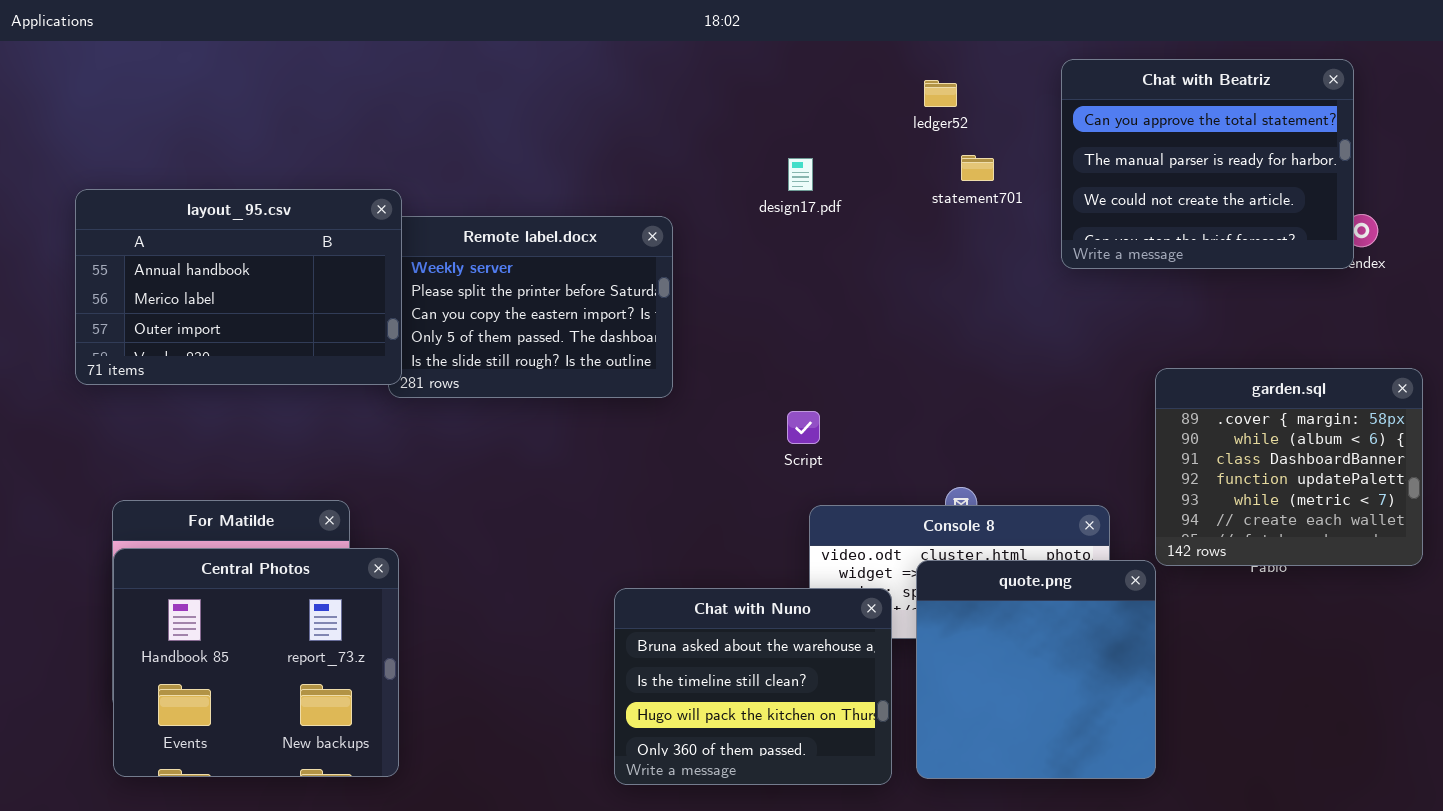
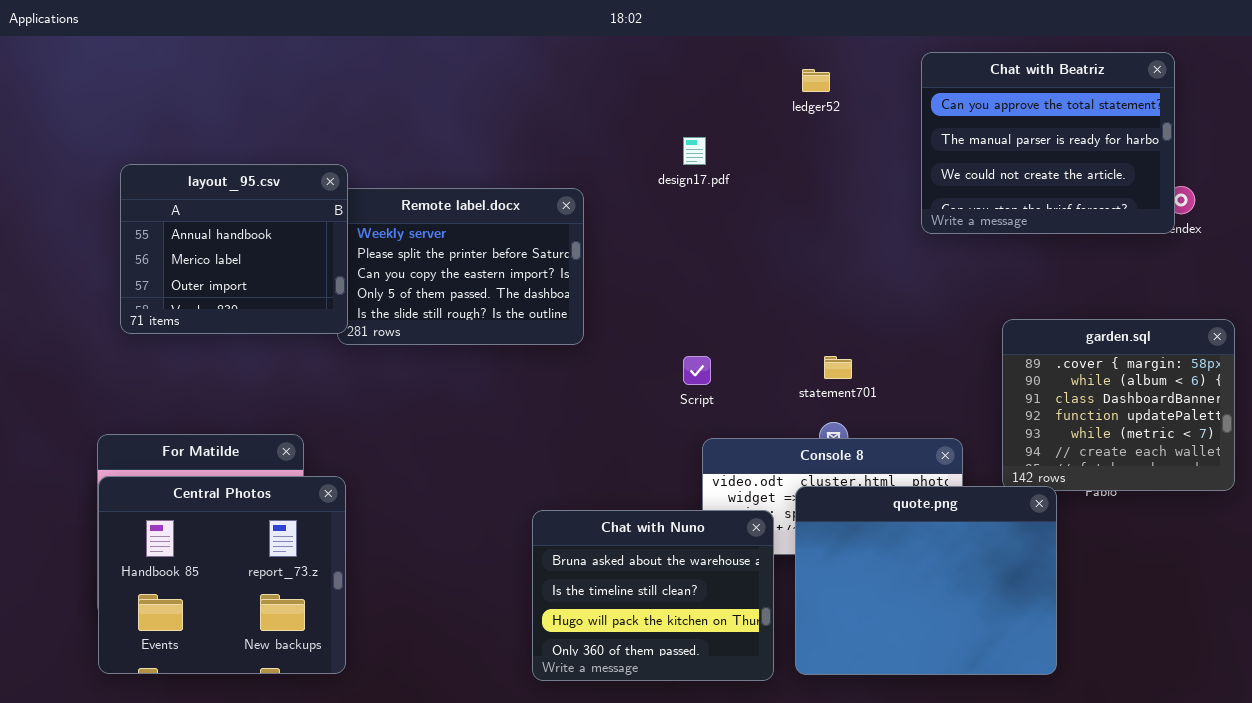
statement701: [961,155,994,181] -> [824,356,852,379], moved
layout_95.csv: [75,189,402,385] -> [120,164,348,334], resized
quote.png: [916,560,1156,779] -> [795,486,1057,675], resized

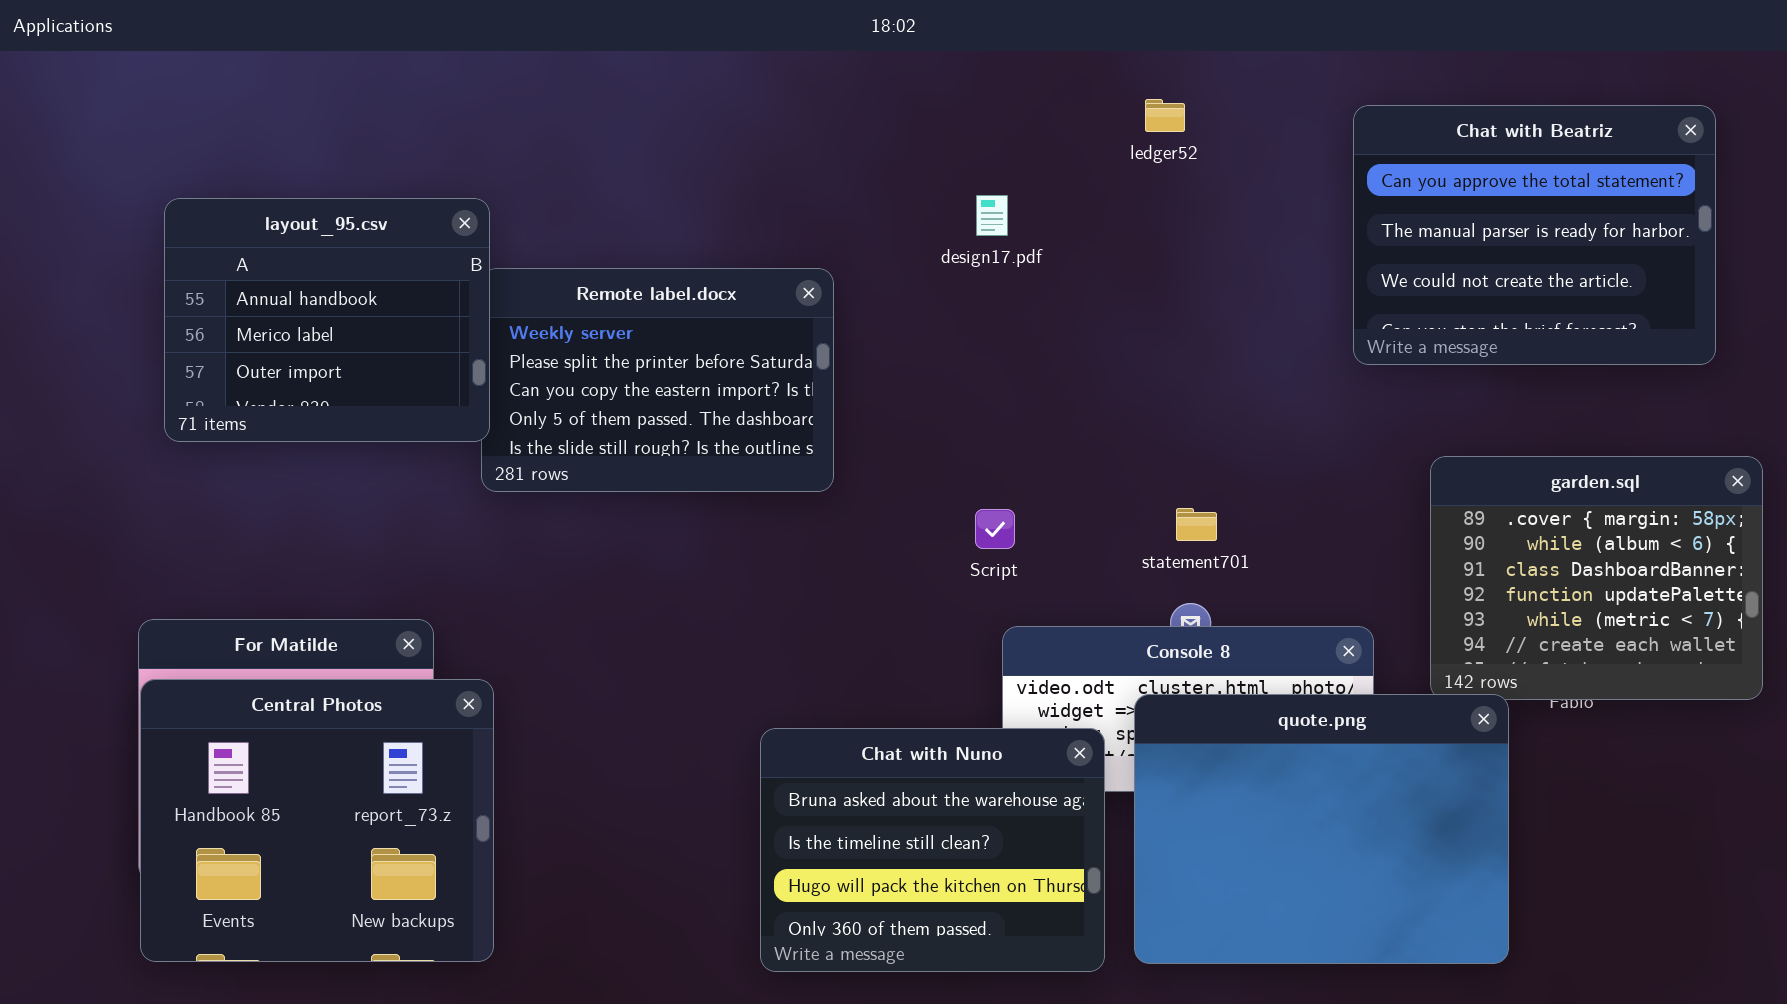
Chat with Beatriz: [921,52,1175,234] -> [1353,105,1716,365], moved
layout_95.csv: [120,164,348,334] -> [164,198,490,442], moved

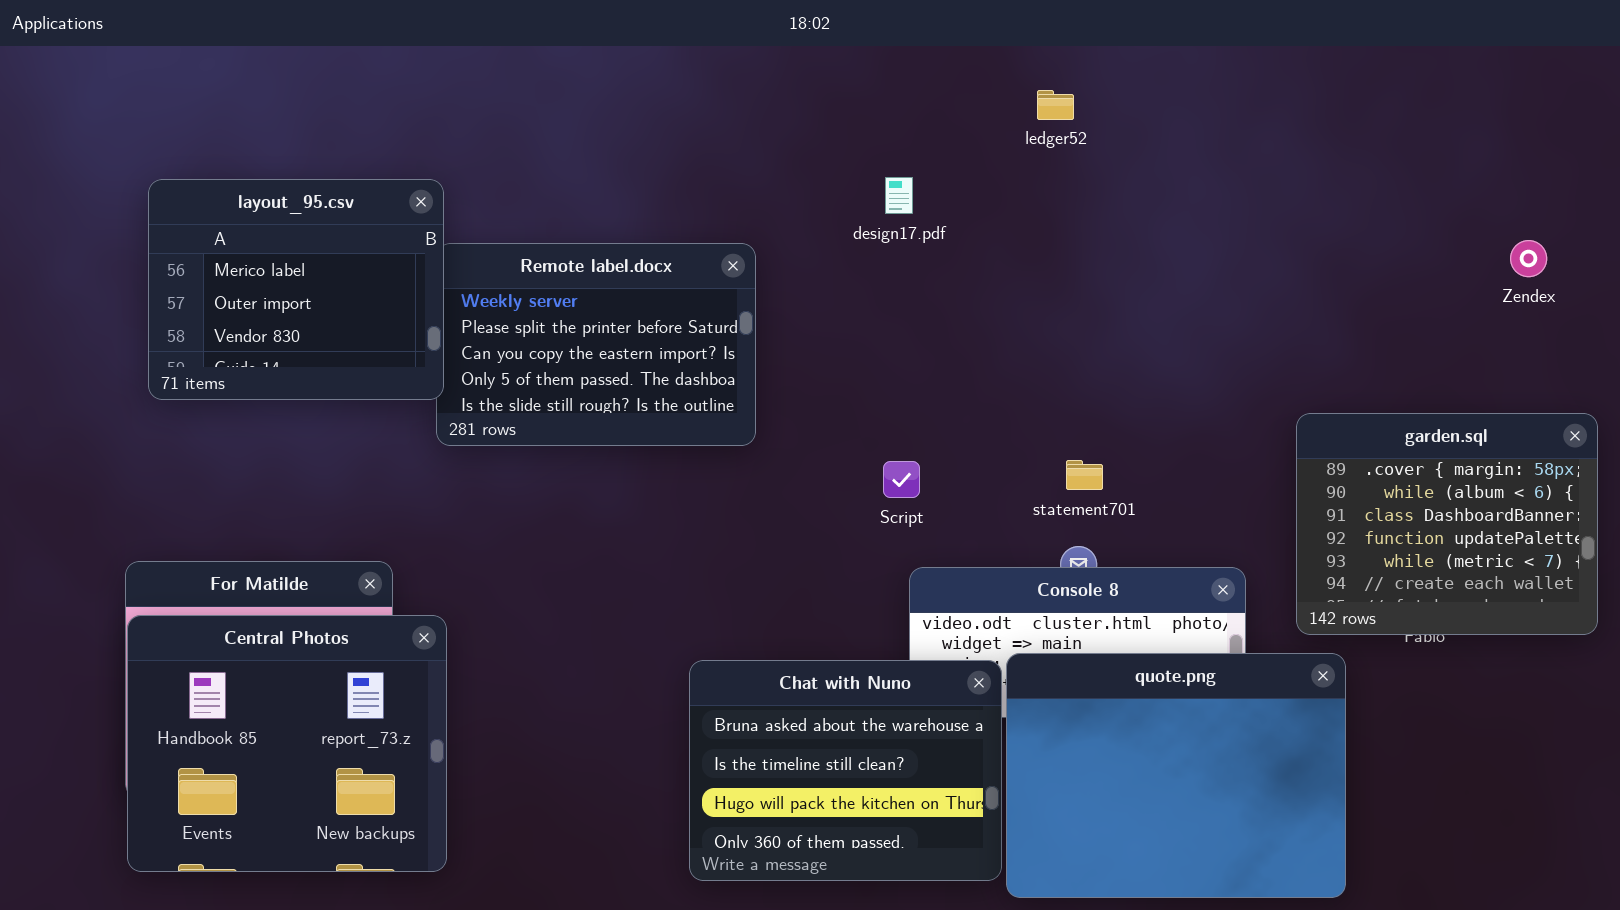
Chat with Beatriz: [1353,105,1716,365] -> none, closed
layout_95.csv: [164,198,490,442] -> [148,179,444,400], scrolled down 1 row
quote.png: [1134,694,1509,964] -> [1006,653,1346,898], moved

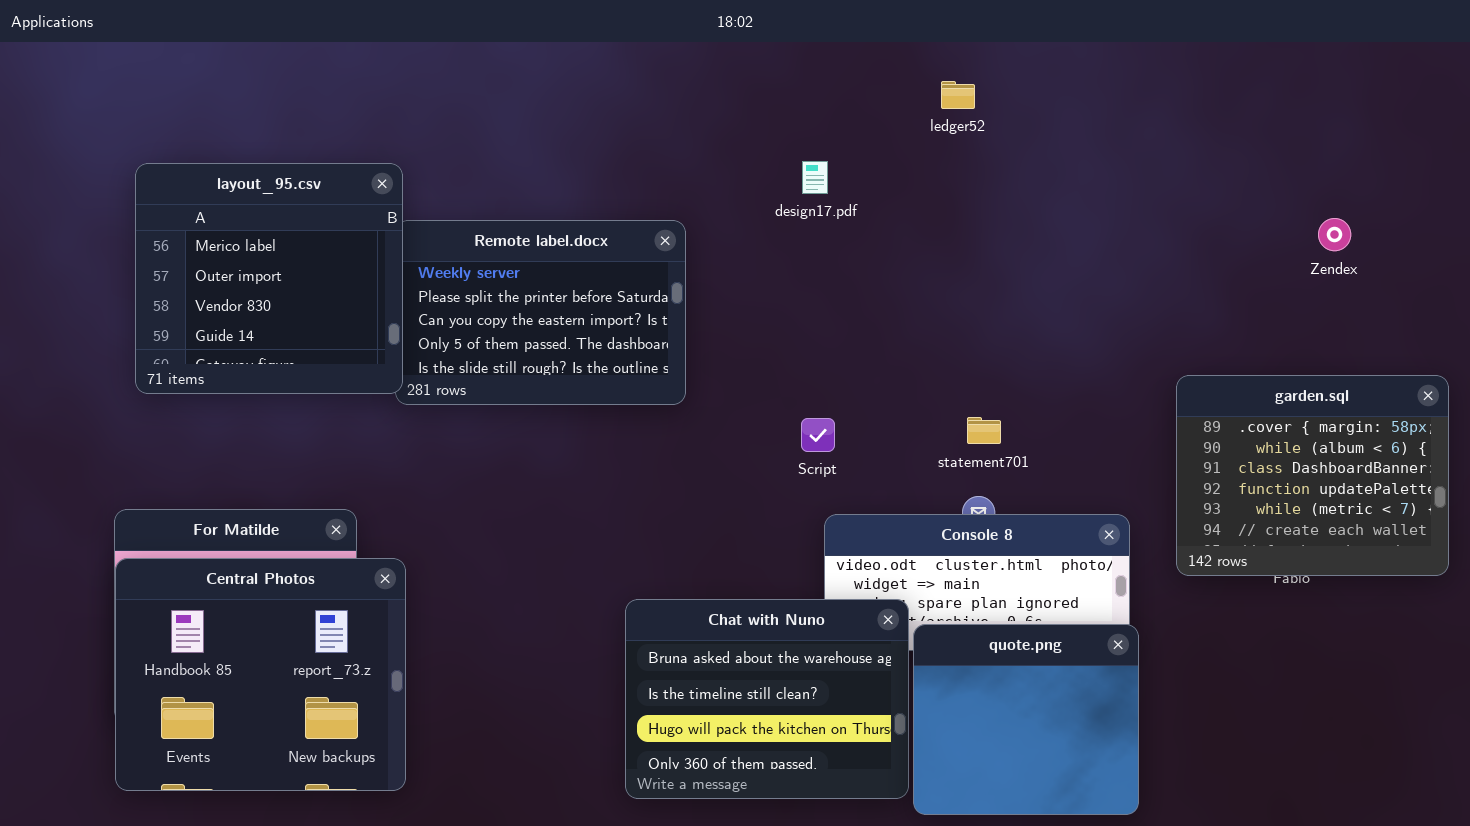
layout_95.csv: [148,179,444,400] -> [135,163,403,394], resized
Zendex: [1510,240,1547,277] -> [1318,218,1351,251], moved
quote.png: [1006,653,1346,898] -> [913,624,1139,815], resized

